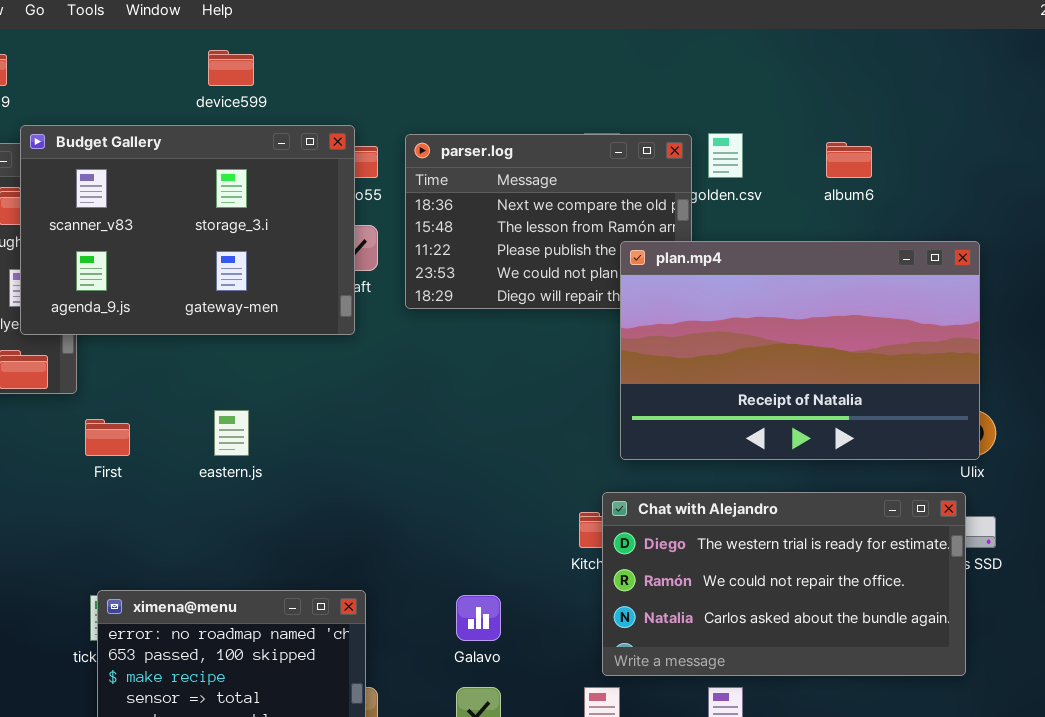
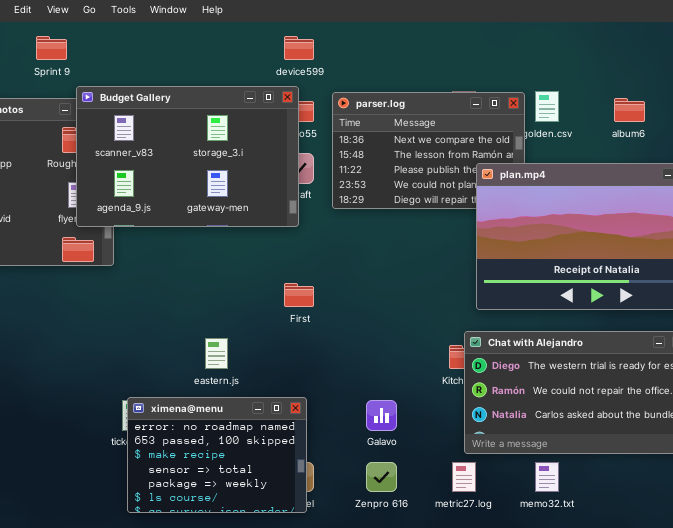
device599: [208,50,254,86] -> [284,36,314,60], moved
eastern.js: [214,410,249,456] -> [205,338,228,369], moved
First: [85,419,130,456] -> [284,283,314,307], moved

